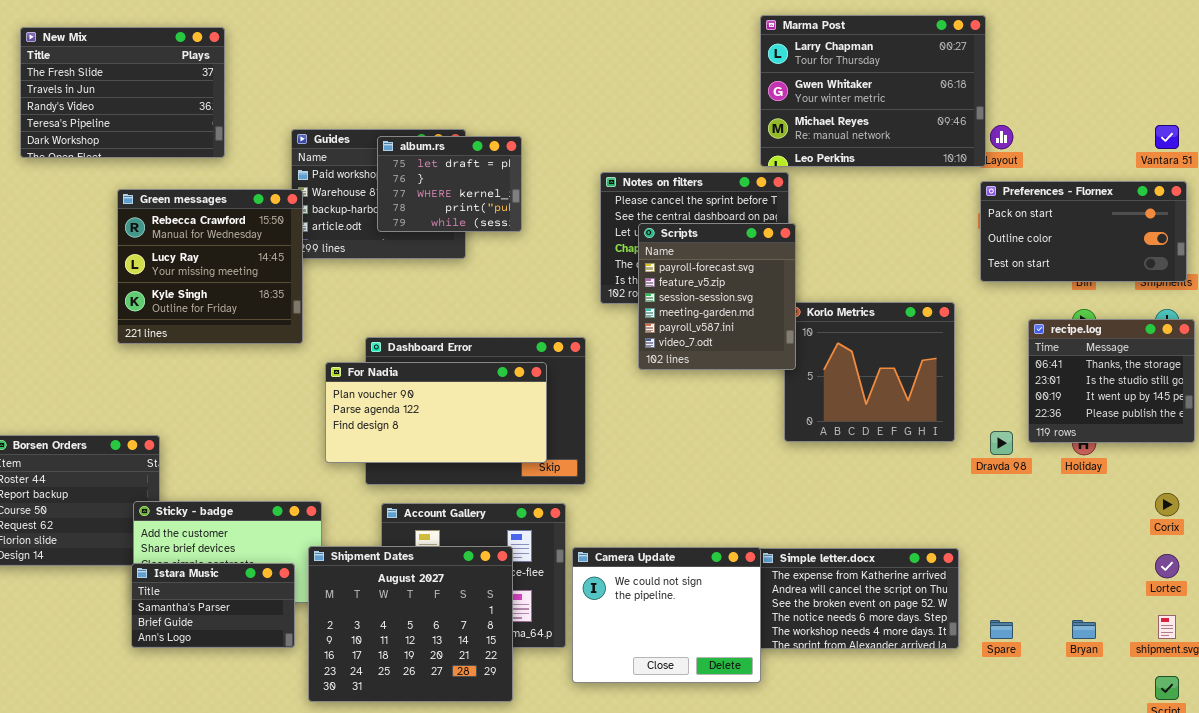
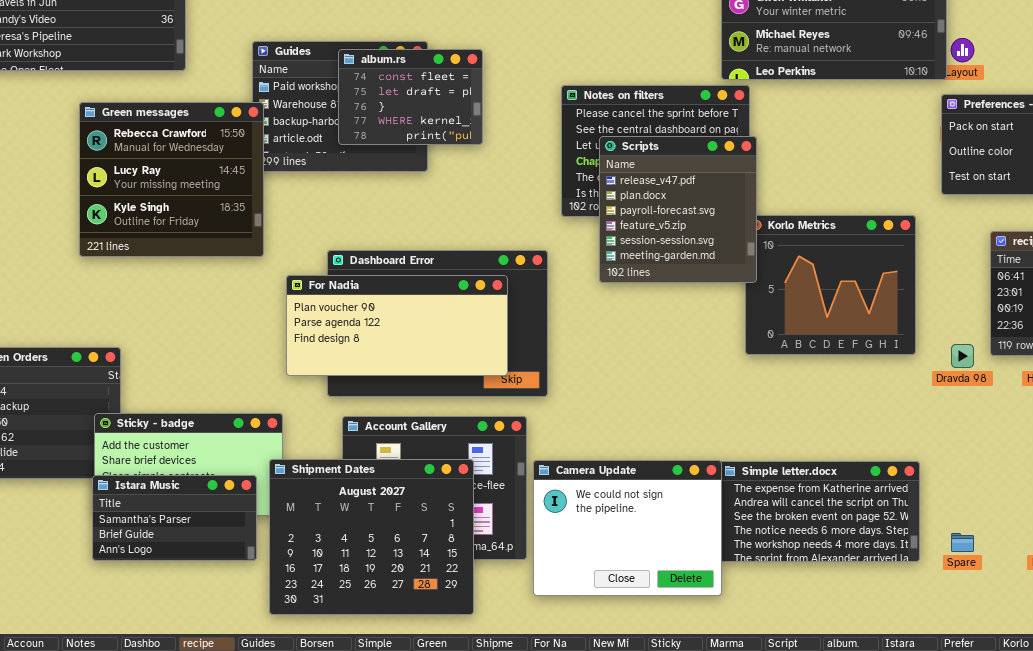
album.rs: [377,136,522,232] -> [338,49,483,145], scrolled up 1 row
Scripts: [638,223,796,370] -> [599,136,757,283], scrolled up 2 rows

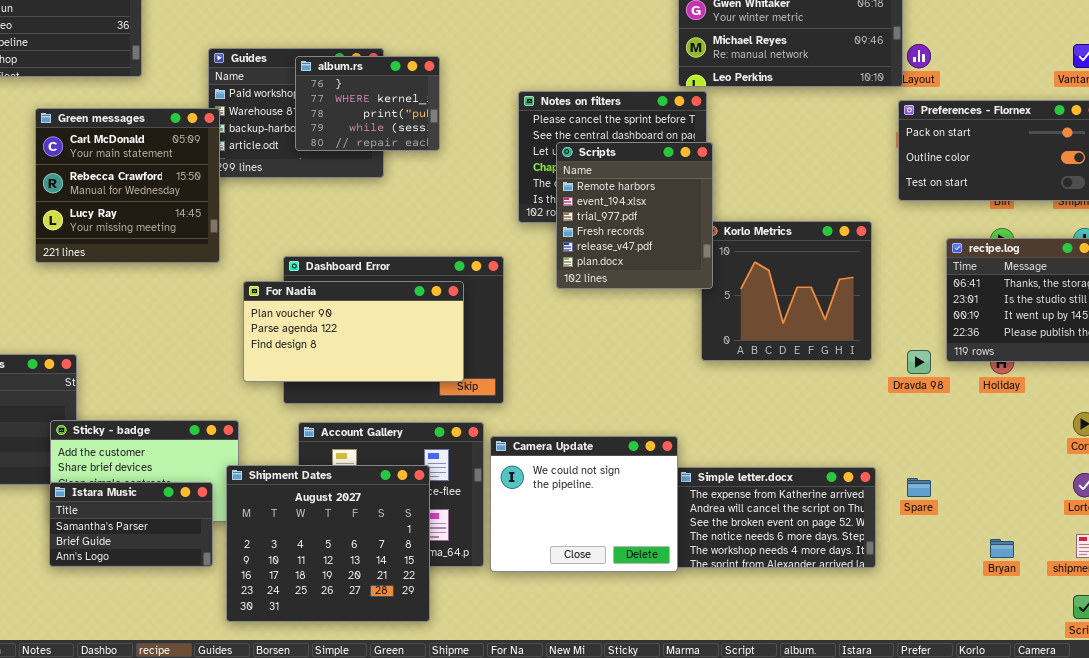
album.rs: [338,49,483,145] -> [295,56,440,151], scrolled down 2 rows
Green messages: [79,102,264,257] -> [35,108,220,263], scrolled up 1 row
Scripts: [599,136,757,283] -> [556,142,713,289], scrolled up 4 rows
Camera Update: [533,460,722,596] -> [490,436,678,572], moved
Spare: [951,533,974,552] -> [907,478,931,497], moved

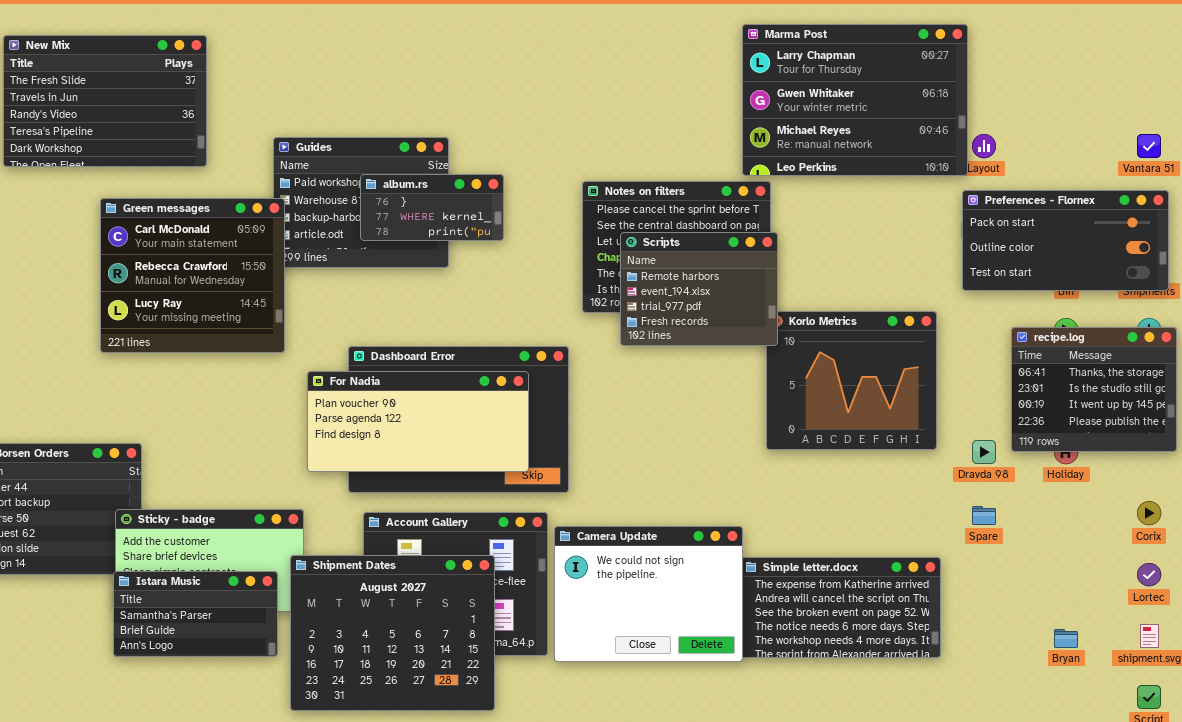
album.rs: [295,56,440,151] -> [360,174,504,241], resized
Scripts: [556,142,713,289] -> [620,232,778,346], resized
Spare: [907,478,931,497] -> [972,506,996,525], moved

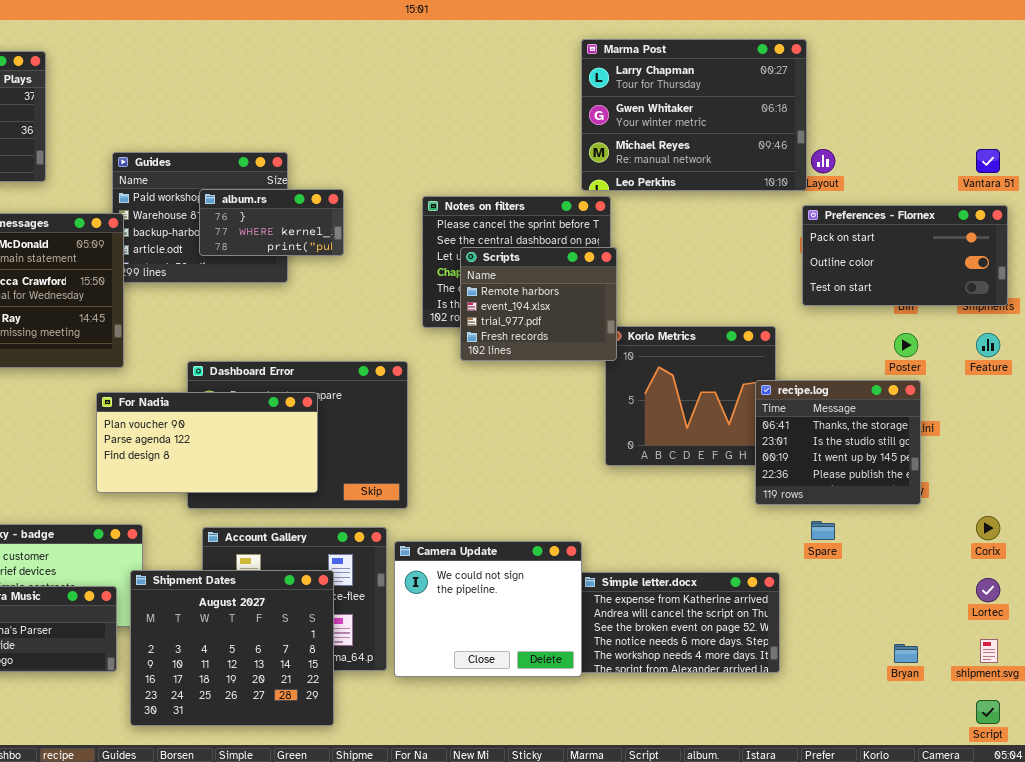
recipe.log: [1011,327,1177,452] -> [755,380,921,505], moved
For Nadia: [307,371,529,472] -> [96,392,318,493], moved

